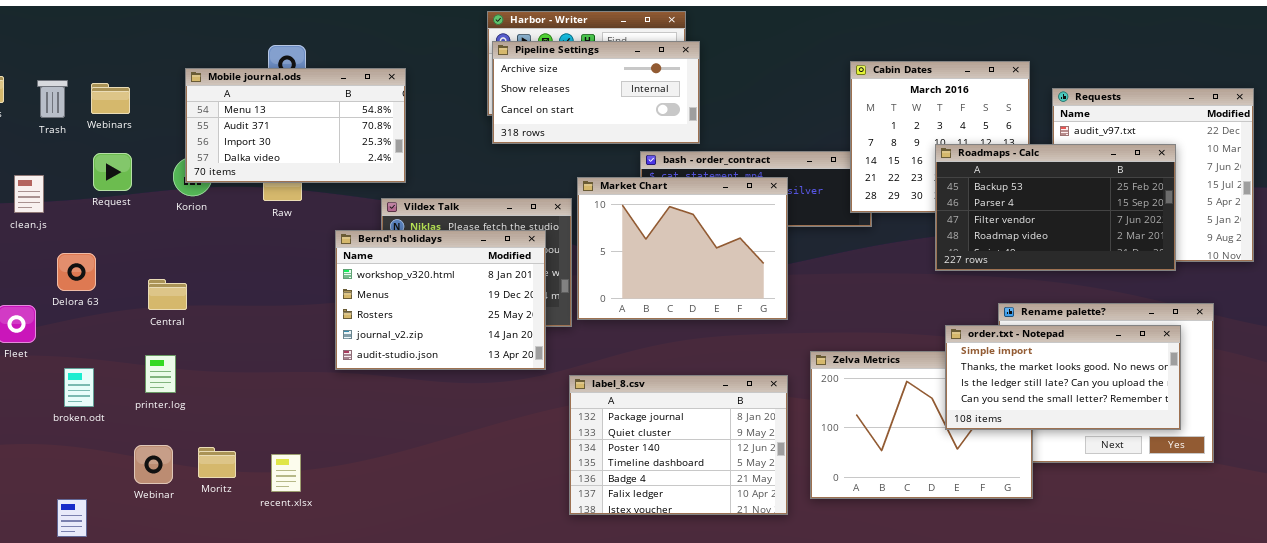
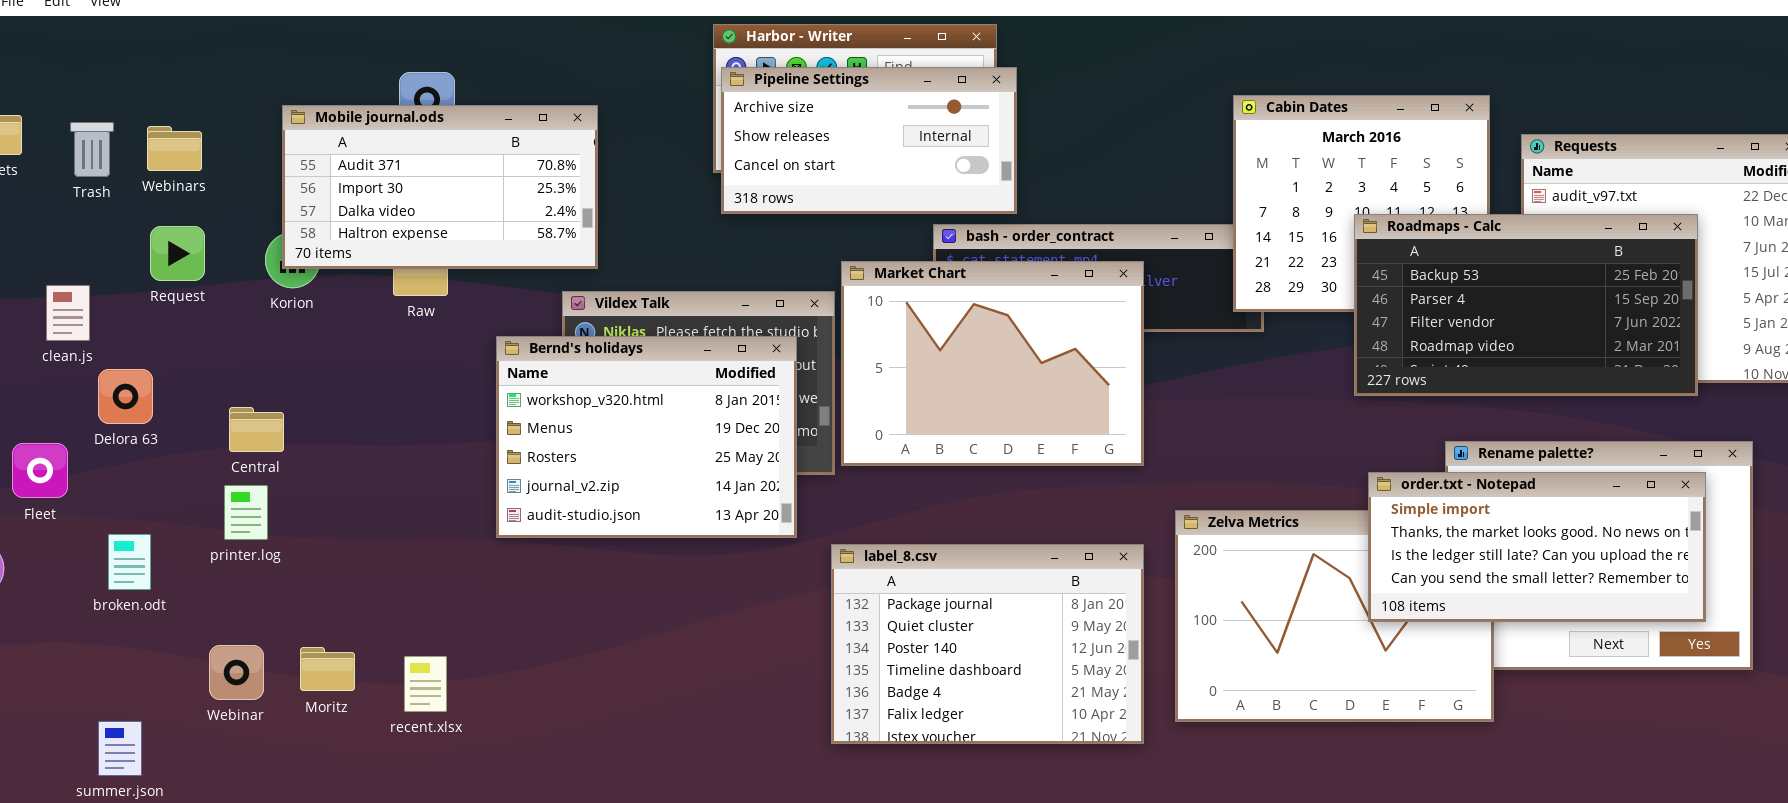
Mobile journal.ods: [185,68,406,183] -> [282,105,598,269], scrolled down 1 row
clean.js: [14,175,44,213] -> [46,285,90,341], moved
printer.log: [145,355,176,393] -> [224,485,268,540], moved

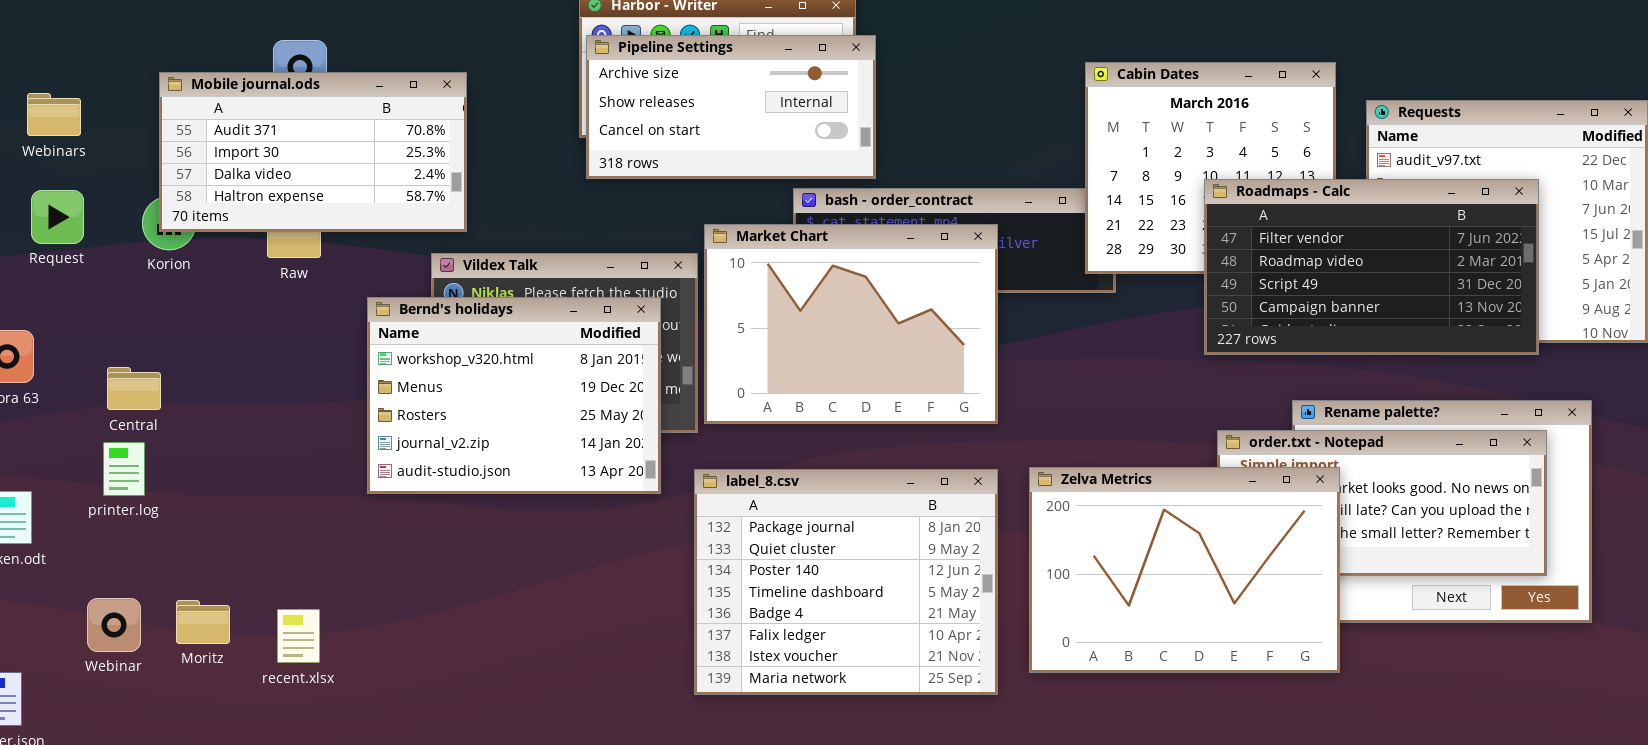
Roadmaps - Calc: [1354,214,1698,396] -> [1204,179,1539,355], scrolled down 2 rows
Zelva Metrics: [1175,510,1494,722] -> [1029,467,1340,673], raised
label_8.csv: [831,544,1144,744] -> [694,469,998,695], resized

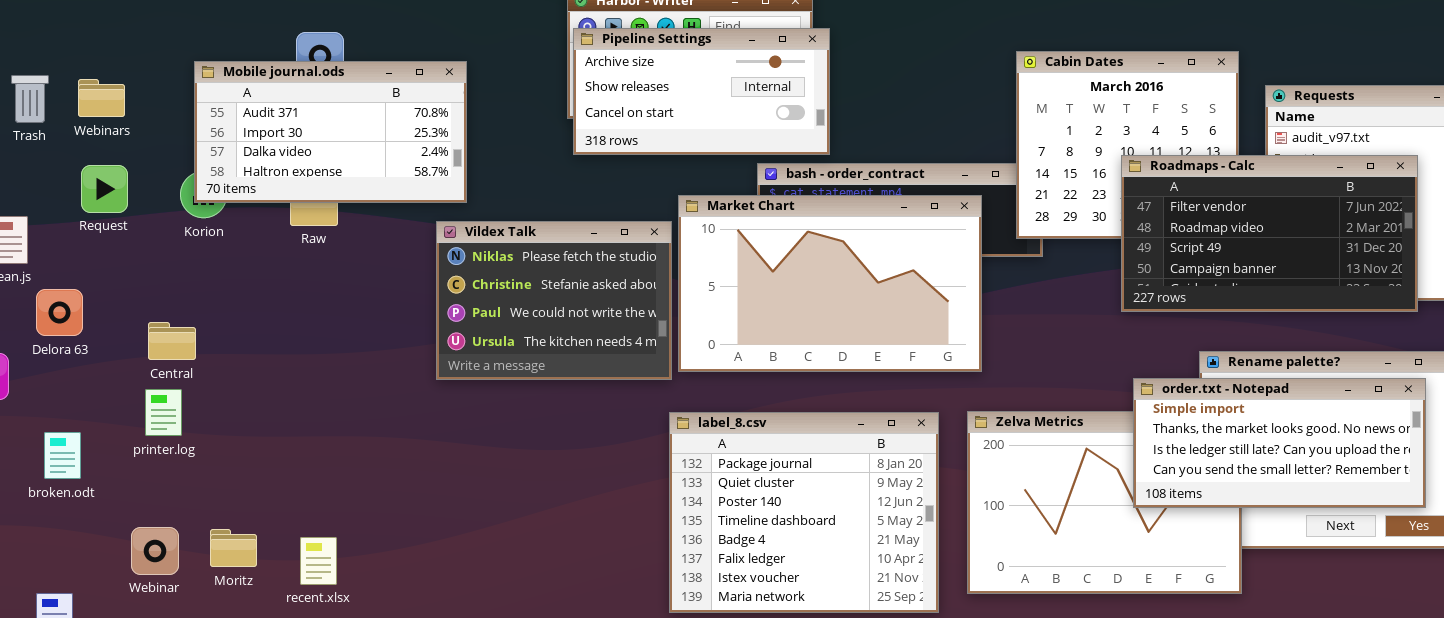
Market Chart: [704,224,998,424] -> [678,195,982,372], resized
Bernd's holidays: [367,297,661,494] -> none, closed
order.txt - Notepad: [1217,430,1547,576] -> [1133,378,1426,508], raised

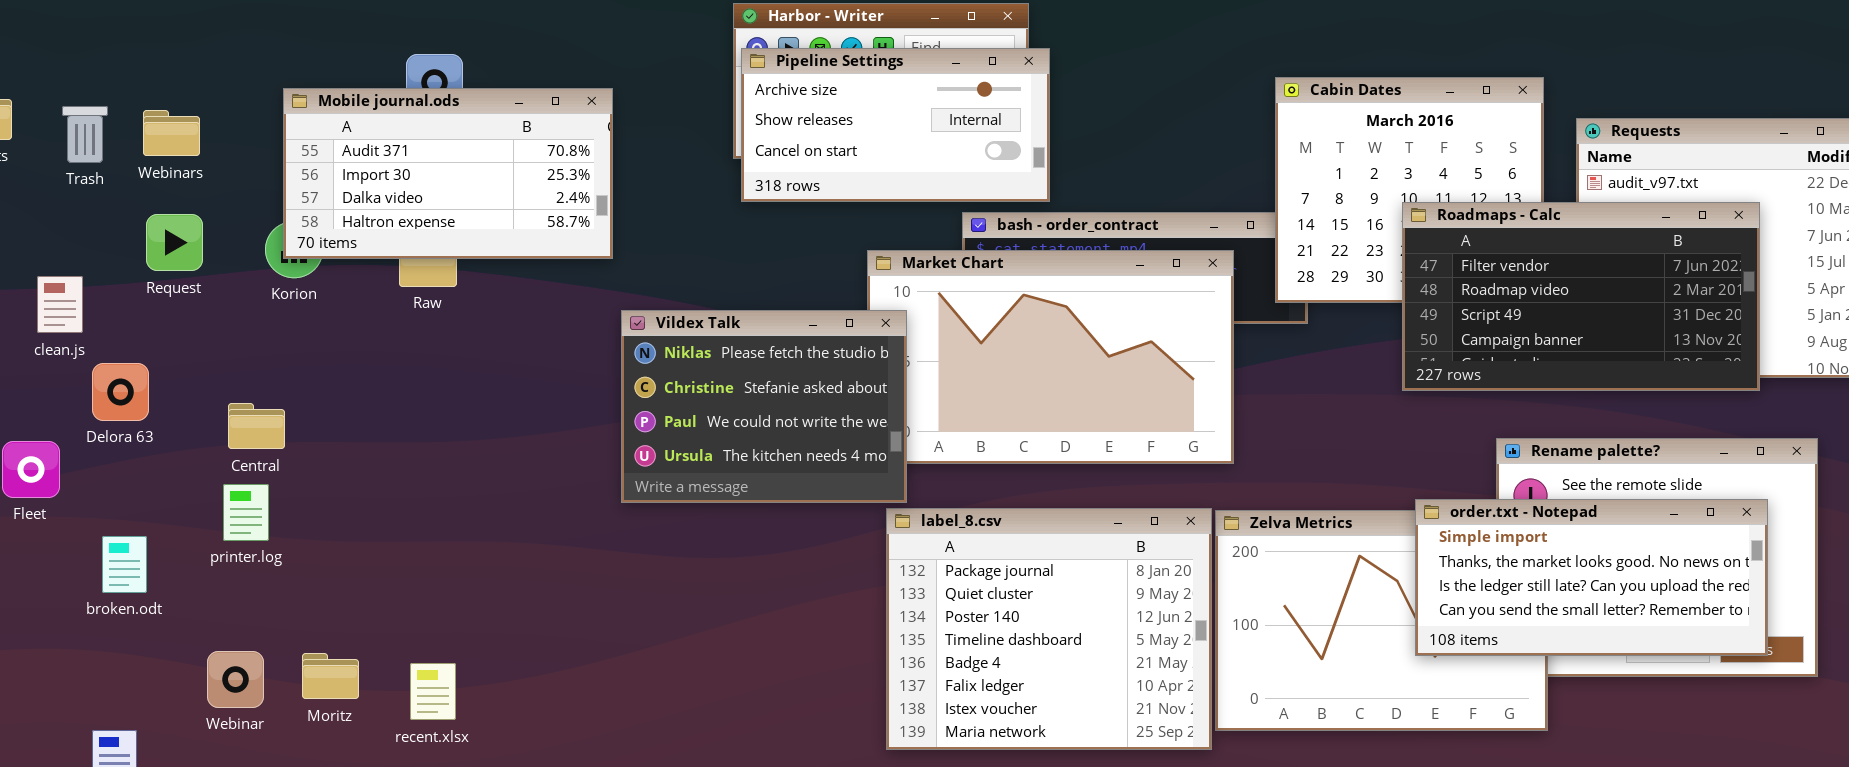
Vildex Talk: [436,221,672,380] -> [621,310,907,503], moved
order.txt - Notepad: [1133,378,1426,508] -> [1415,499,1768,656], moved
label_8.csv: [669,412,939,613] -> [886,508,1212,750], moved

